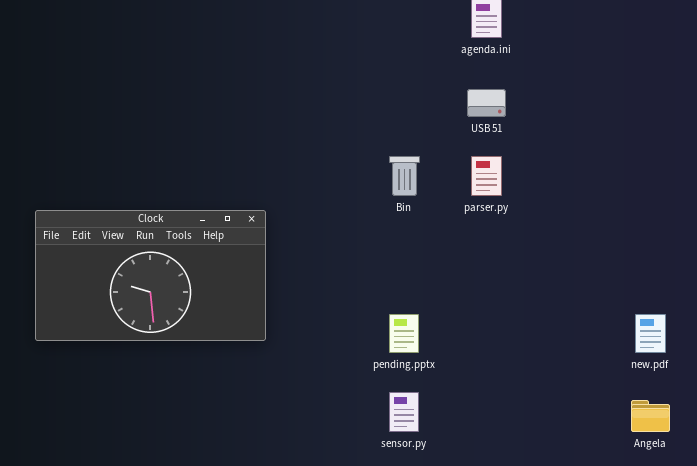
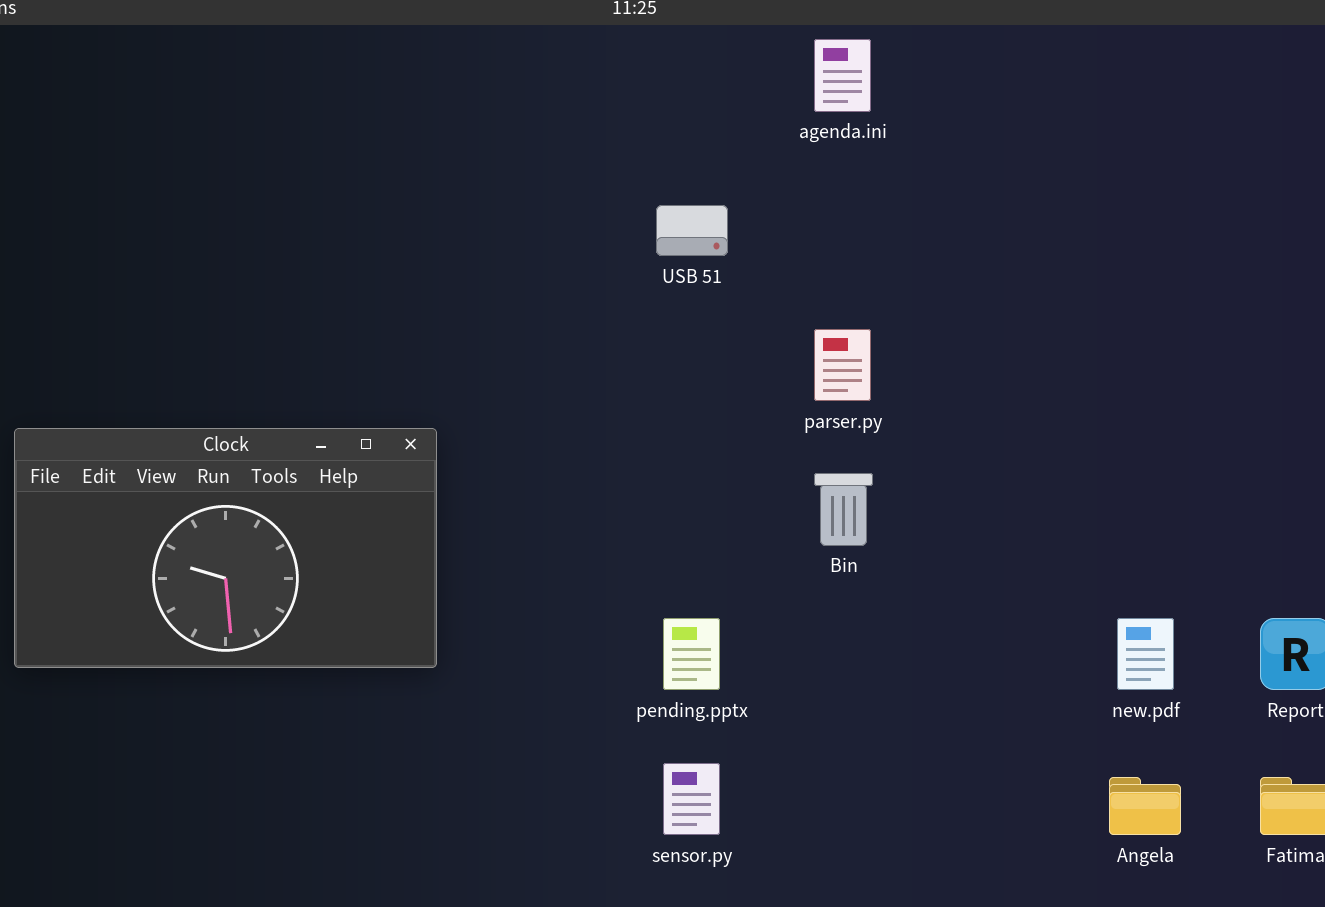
USB 51: [467,89,506,117] -> [656,205,728,256], moved
Bin: [389,156,420,196] -> [814,473,873,546], moved

